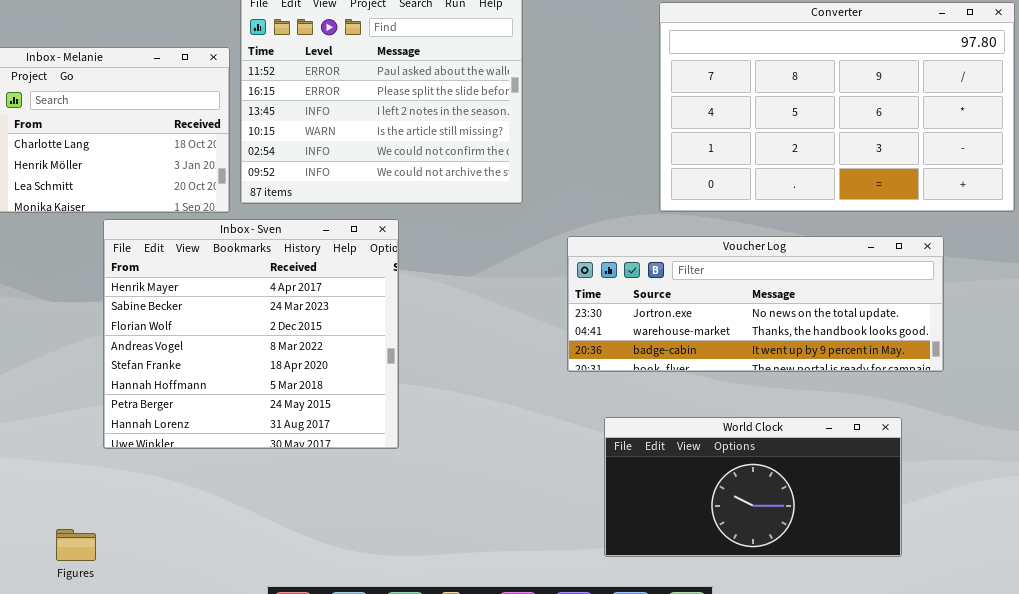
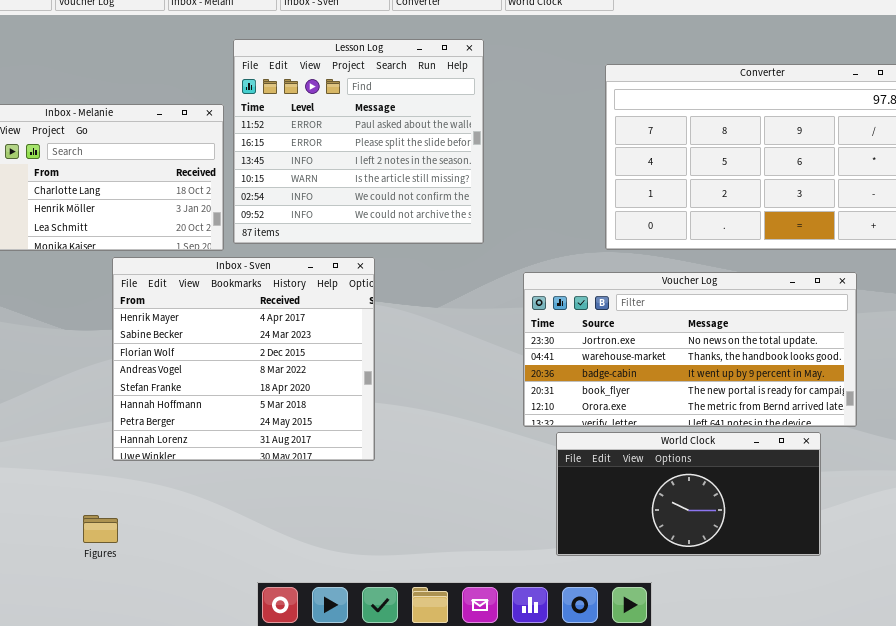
Voucher Log: [567,236,944,372] -> [523,272,857,427], resized
Figures: [56,529,96,561] -> [83,515,118,543], moved

